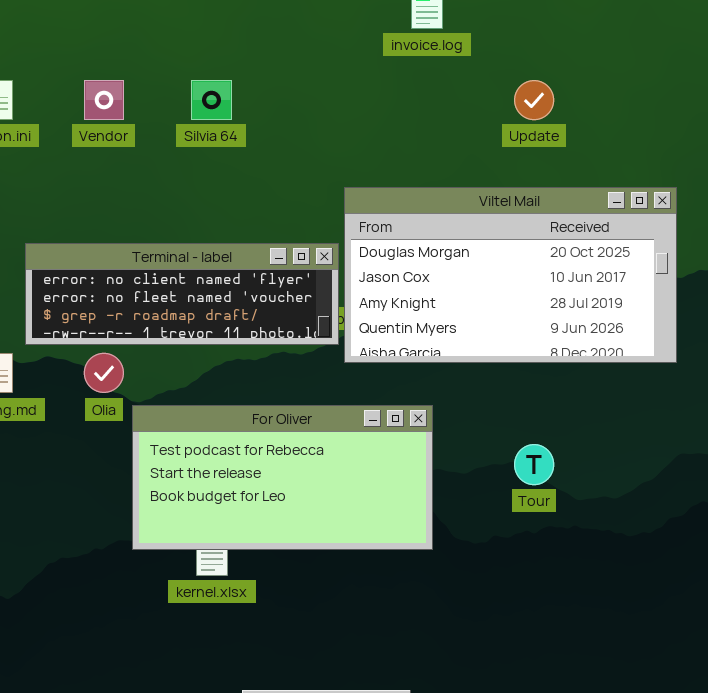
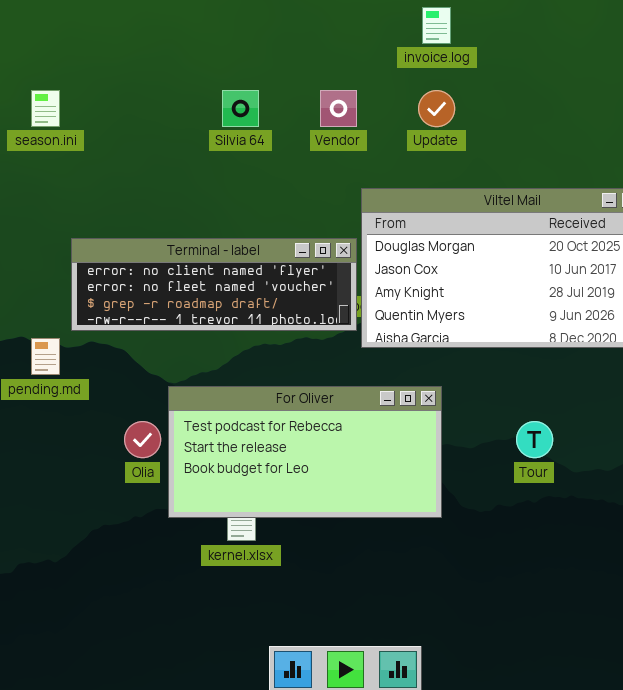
Vendor: [84,80,124,120] -> [320,90,357,127], moved
Update: [514,80,554,120] -> [418,90,455,127], moved
Olia: [84,353,124,393] -> [124,421,161,458], moved

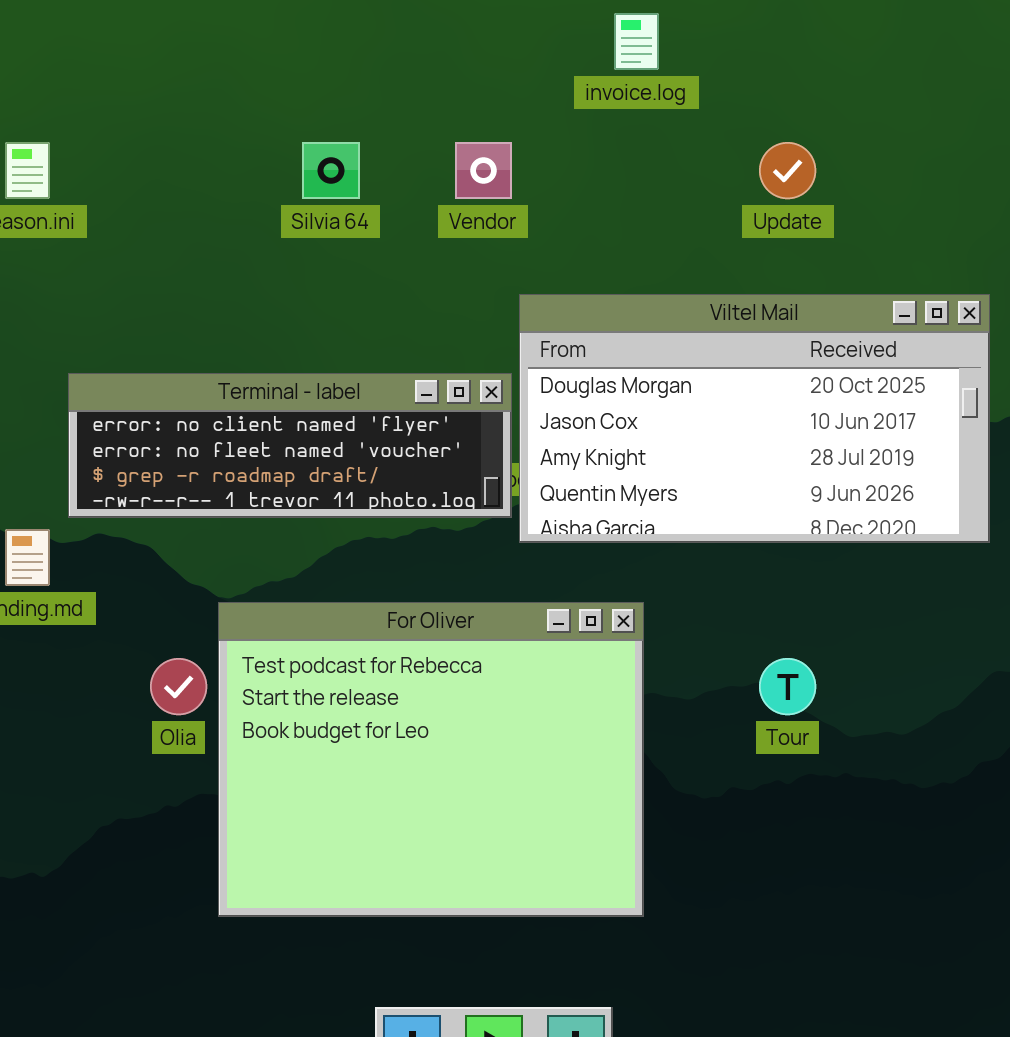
Update: [418,90,455,127] -> [759,142,816,199], moved
For Oliver: [168,386,442,518] -> [218,602,644,917], resized

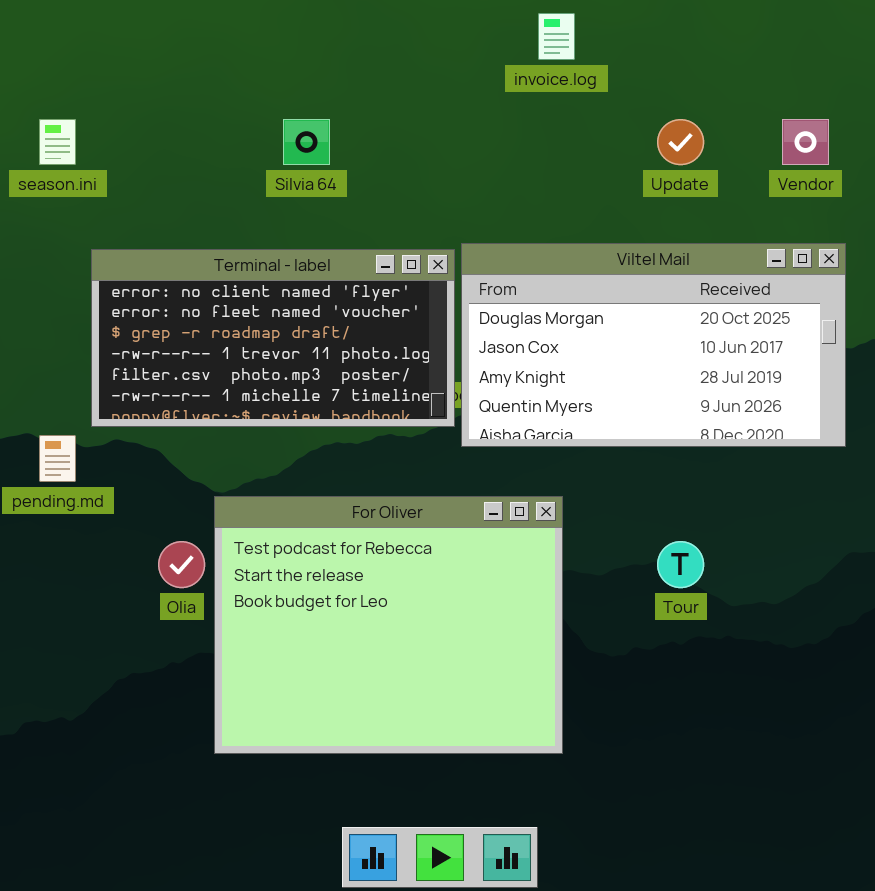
Vendor: [455,142,512,199] -> [782,119,829,165], moved
Terminal - label: [68,373,512,518] -> [91,249,455,427], resized

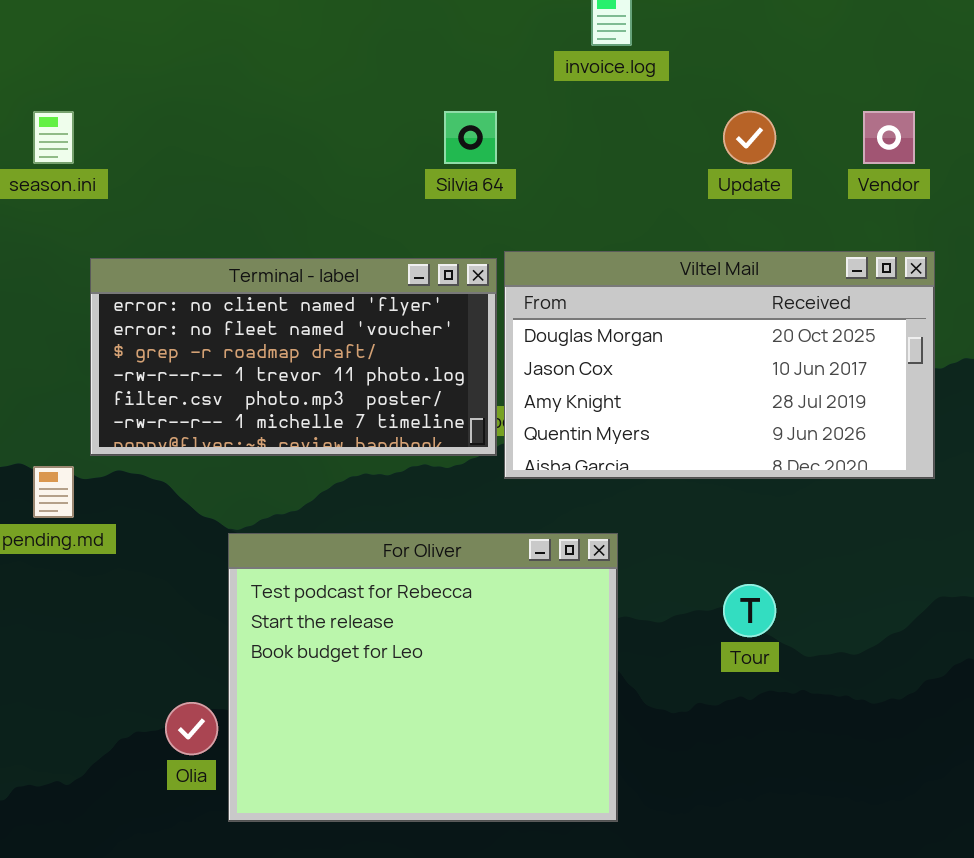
Silvia 64: [283,119,330,165] -> [444,111,497,164], moved
Olia: [158,541,205,588] -> [165,702,218,755], moved

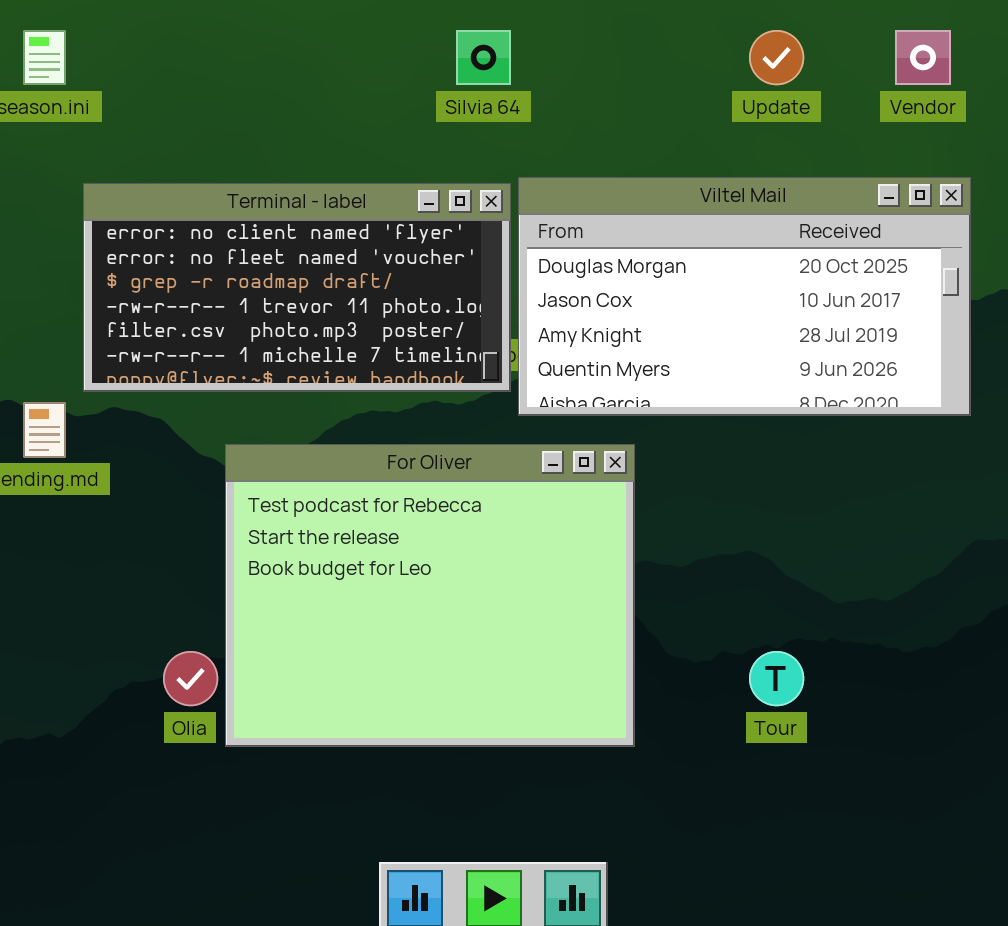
For Oliver: [228,533,618,822] -> [225,444,635,747], moved
Tour: [723,584,776,637] -> [749,651,804,706], moved

